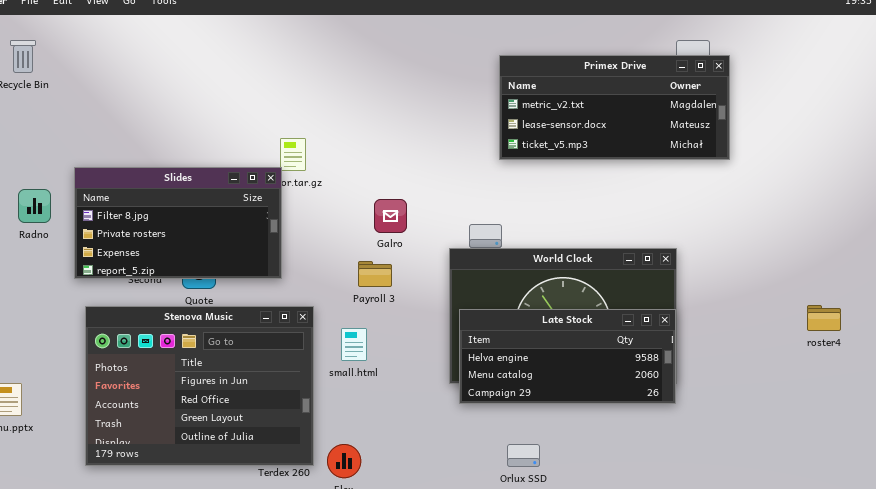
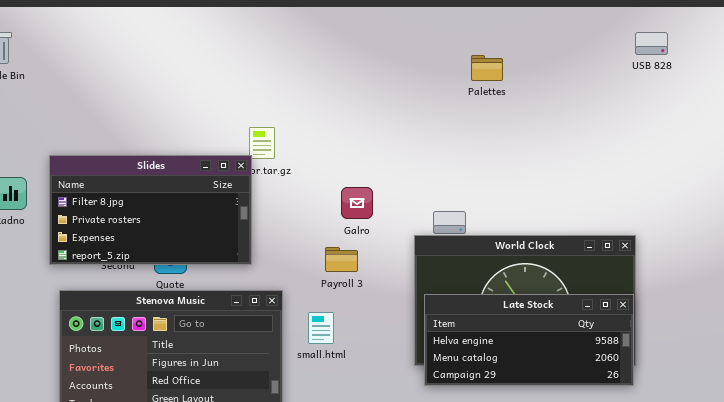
Primex Drive: [499,55,730,160] -> none, closed

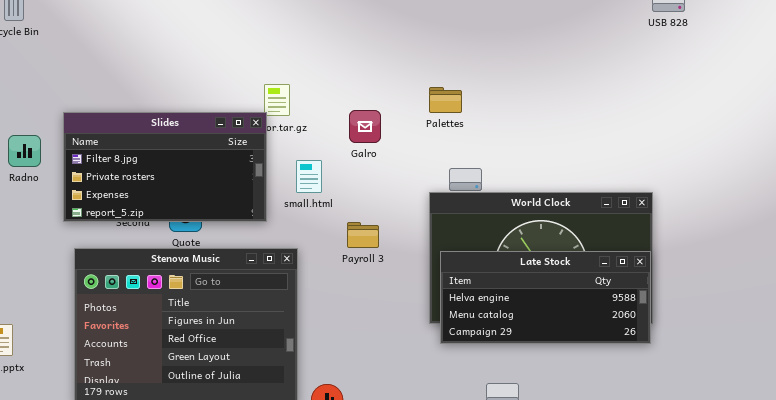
Palettes: [471,55,503,81] -> [429,87,462,113], moved
Galro: [341,187,373,219] -> [349,110,381,143], moved
Payroll 3: [325,247,358,272] -> [347,222,379,248], moved
small.html: [308,312,334,344] -> [296,160,322,193], moved

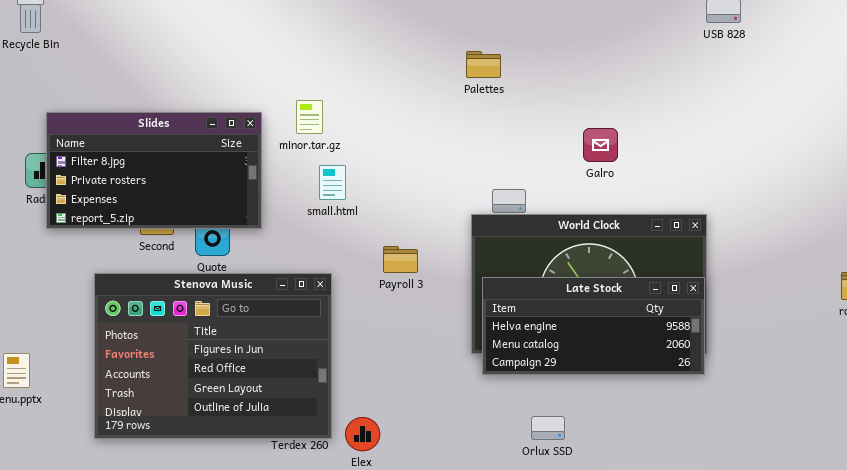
Palettes: [429,87,462,113] -> [466,51,501,78], moved
Galro: [349,110,381,143] -> [583,128,618,162], moved
Slides: [63,112,267,222] -> [46,112,262,229], moved
small.html: [296,160,322,193] -> [319,165,346,200], moved

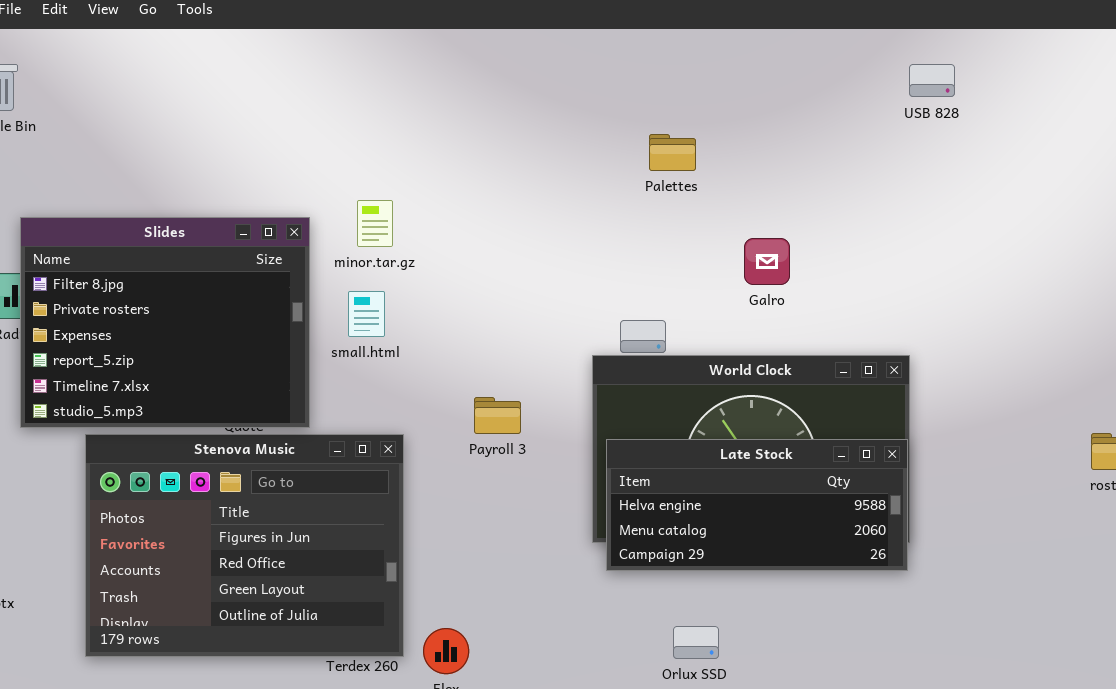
Palettes: [466,51,501,78] -> [649,134,696,171], moved
Slides: [46,112,262,229] -> [20,217,310,428], resized
small.html: [319,165,346,200] -> [348,291,385,337], moved

